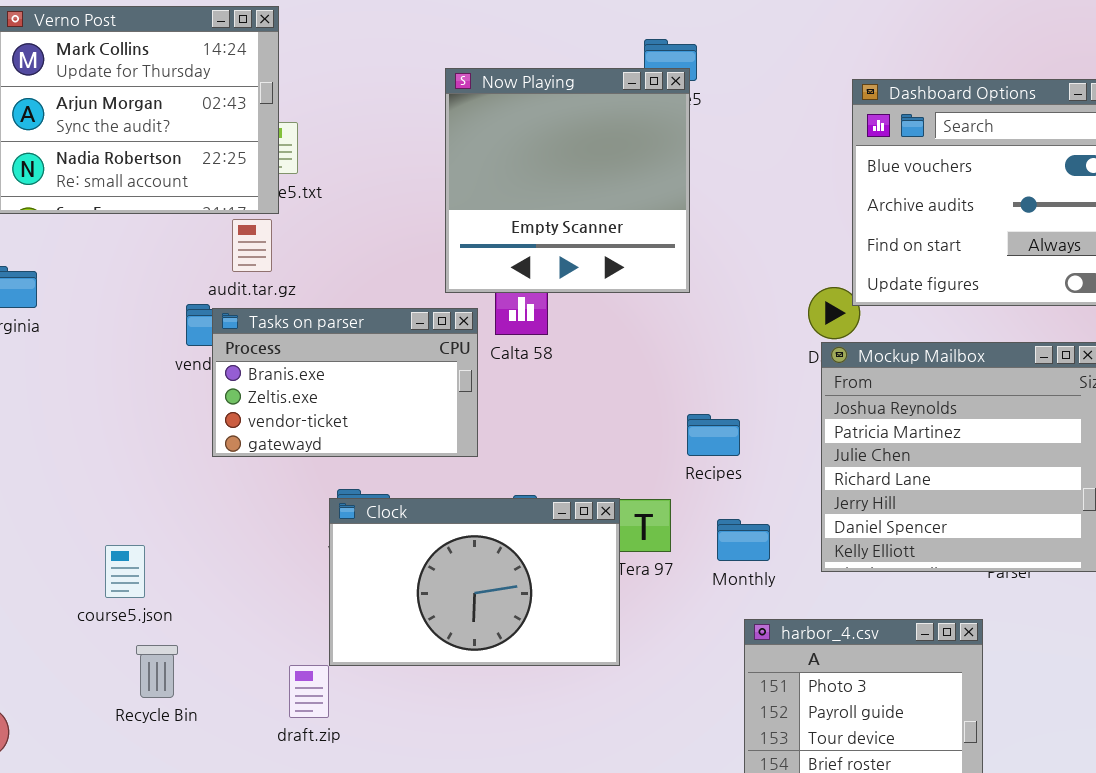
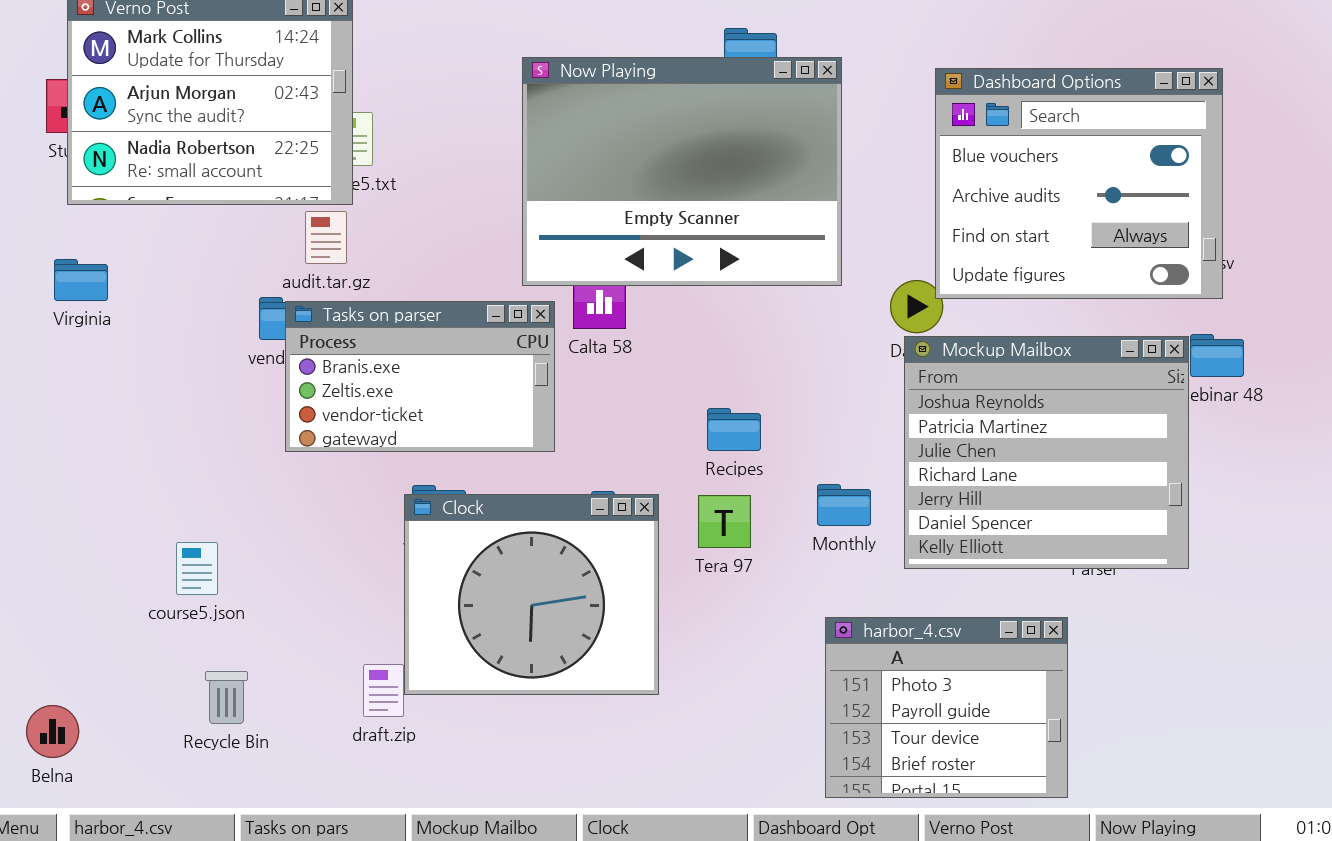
Now Playing: [445,68,690,293] -> [522,57,842,286], resized
Recipes: [687,414,740,456] -> [707,408,761,451], moved
Clock: [329,498,620,666] -> [404,494,659,695], resized
Monthly: [717,519,770,561] -> [817,484,871,526], moved
Recycle Bin: [136,645,178,698] -> [205,671,248,724], moved

